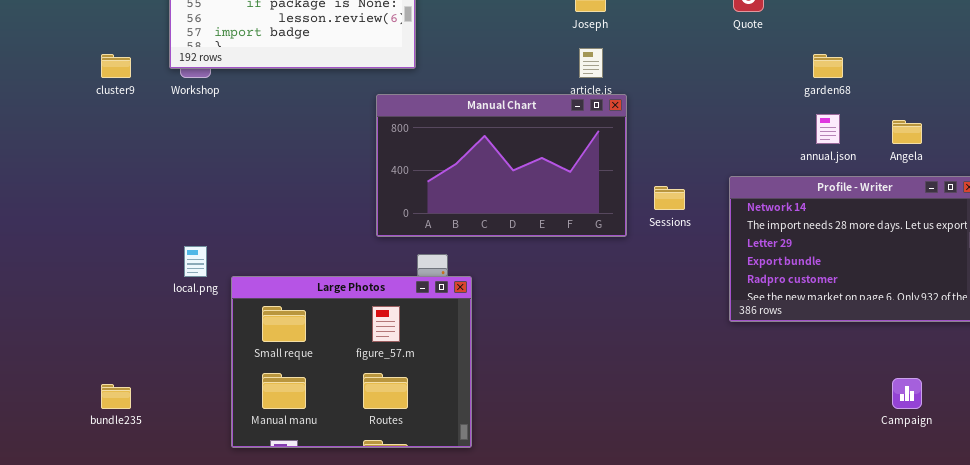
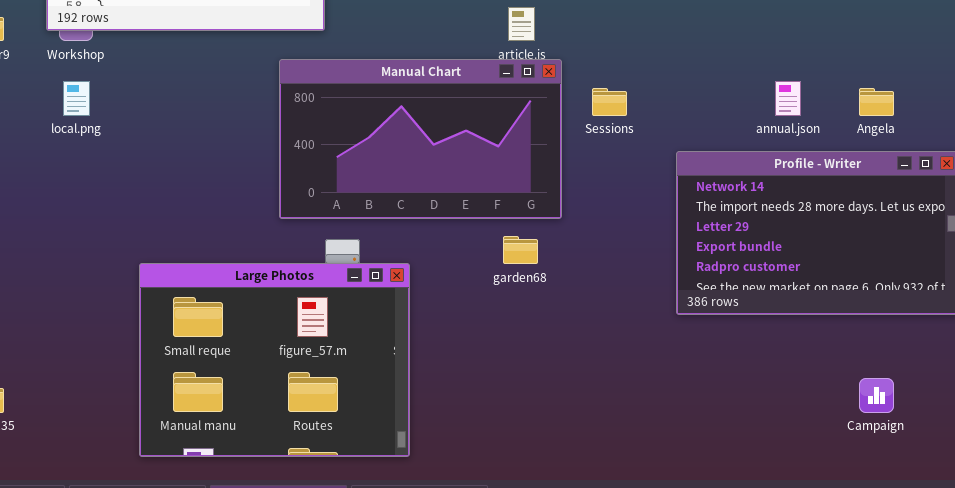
garden68: [813,54,843,78] -> [503,236,538,264], moved
Sessions: [654,186,685,210] -> [592,88,627,116], moved
local.png: [184,246,207,277] -> [63,81,90,116], moved
Large Photos: [231,276,472,448] -> [139,263,410,457], moved

